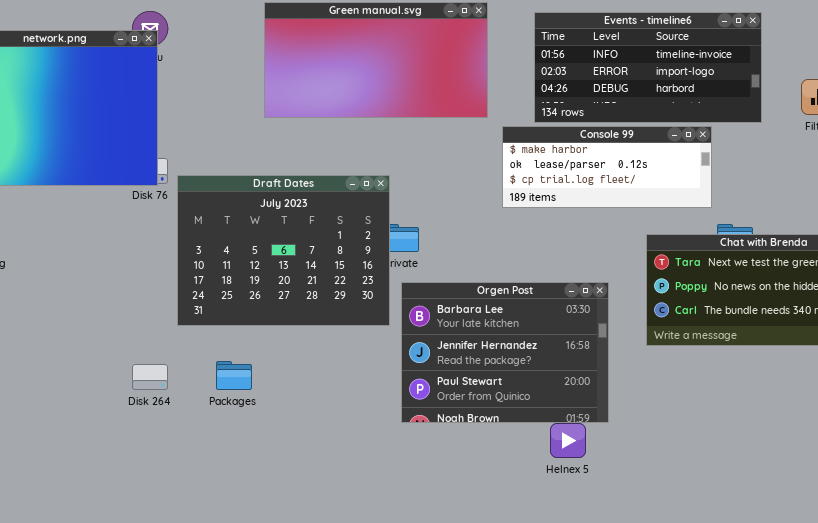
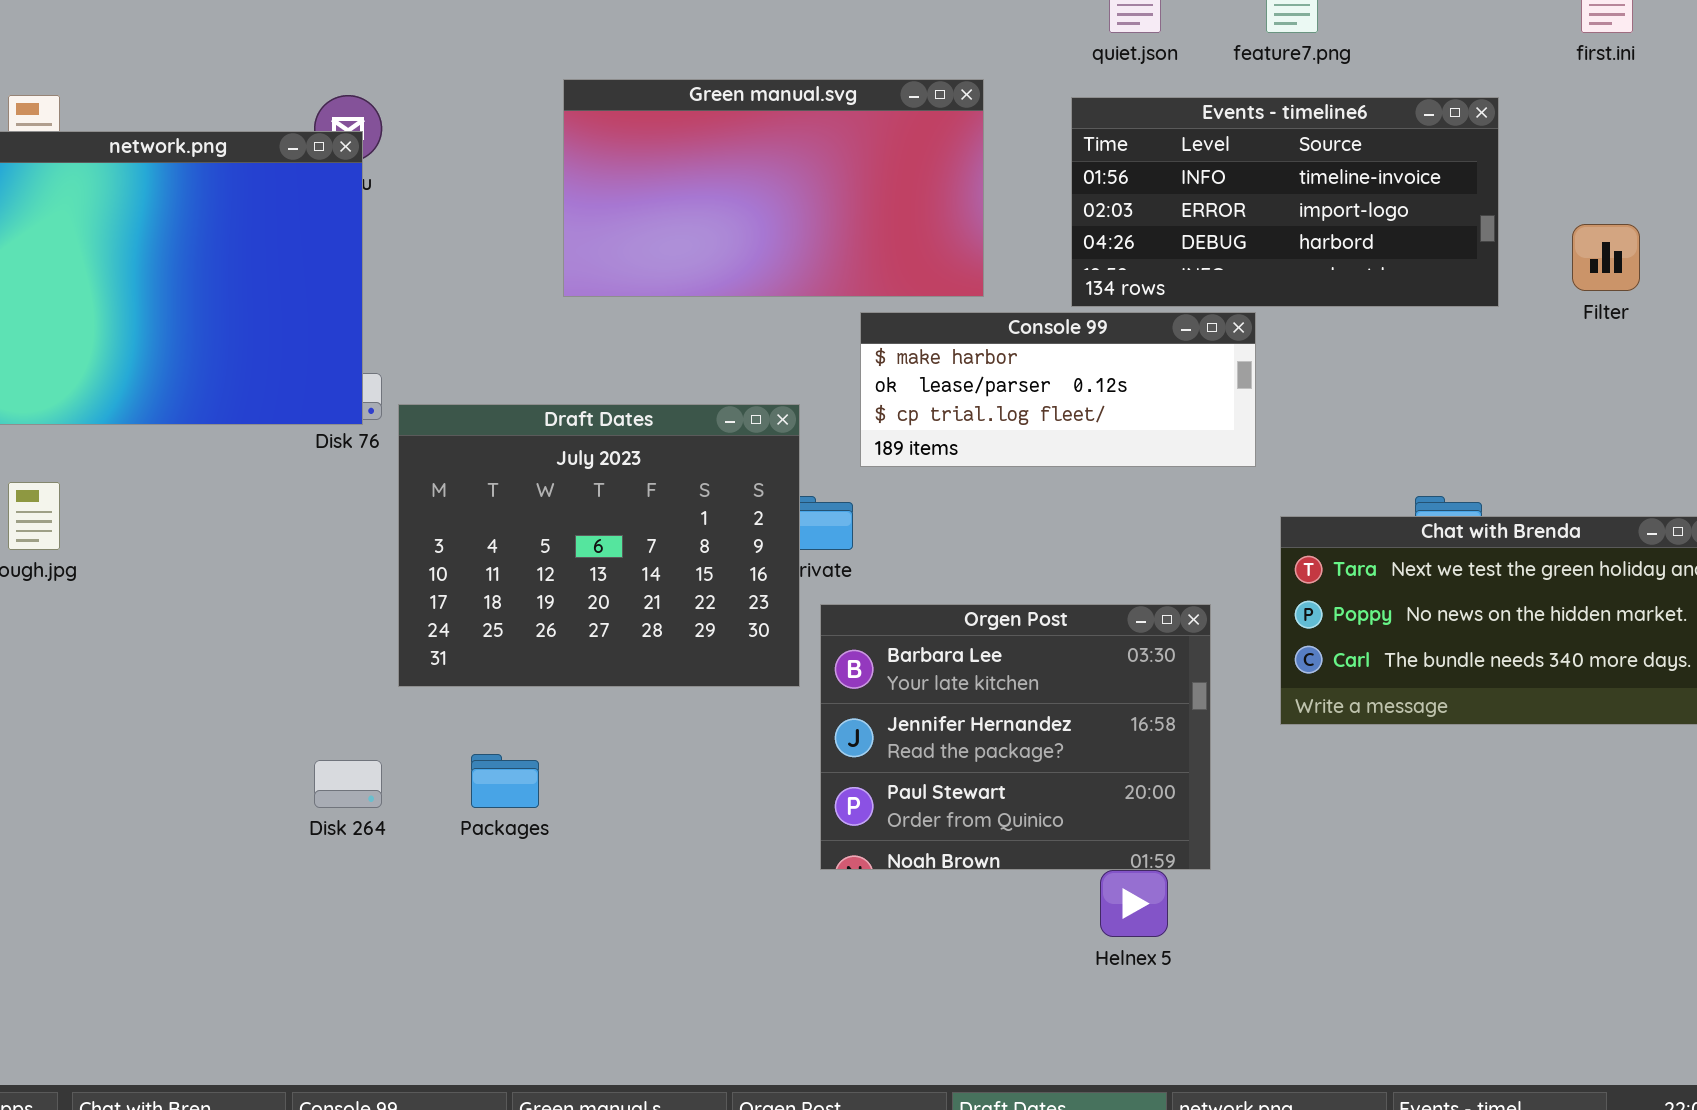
Console 99: [502,126,712,208] -> [860,312,1256,467], moved

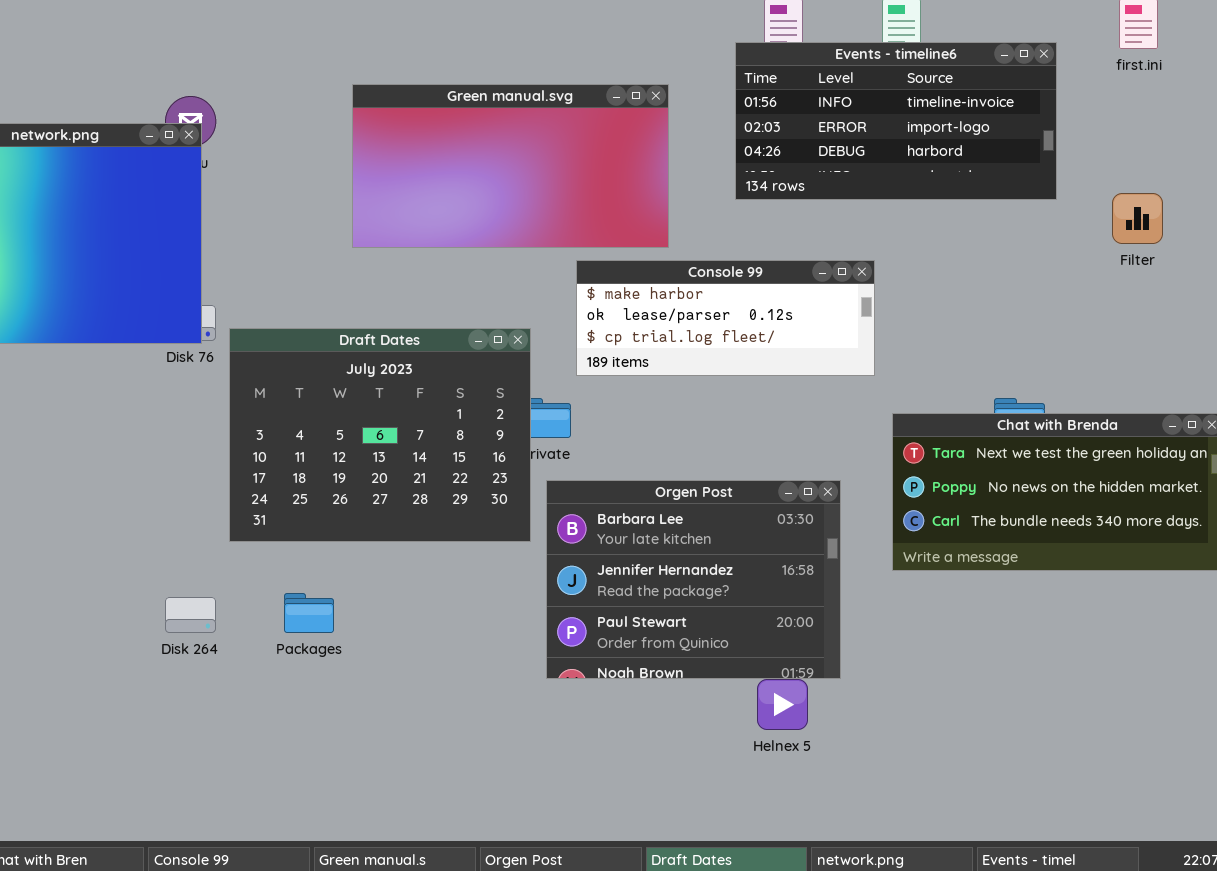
Events - timeline6: [1071,97,1499,307] -> [735,42,1057,200], moved

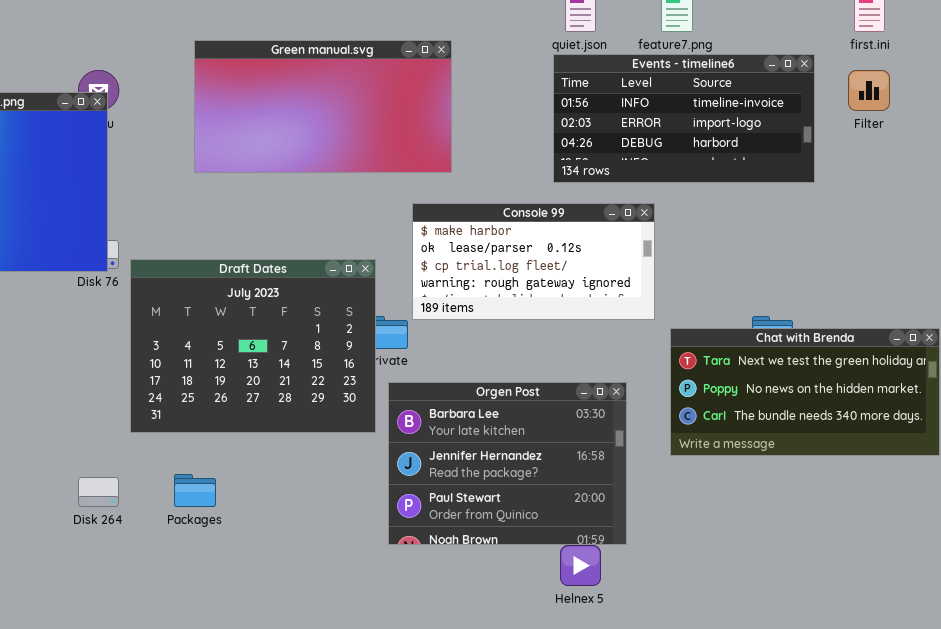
Events - timeline6: [735,42,1057,200] -> [553,54,815,183], moved
Green manual.svg: [352,84,669,248] -> [194,40,452,173], moved
Filter: [1112,193,1163,244] -> [848,70,890,111], moved
Console 99: [576,260,875,376] -> [412,203,655,320], resized

